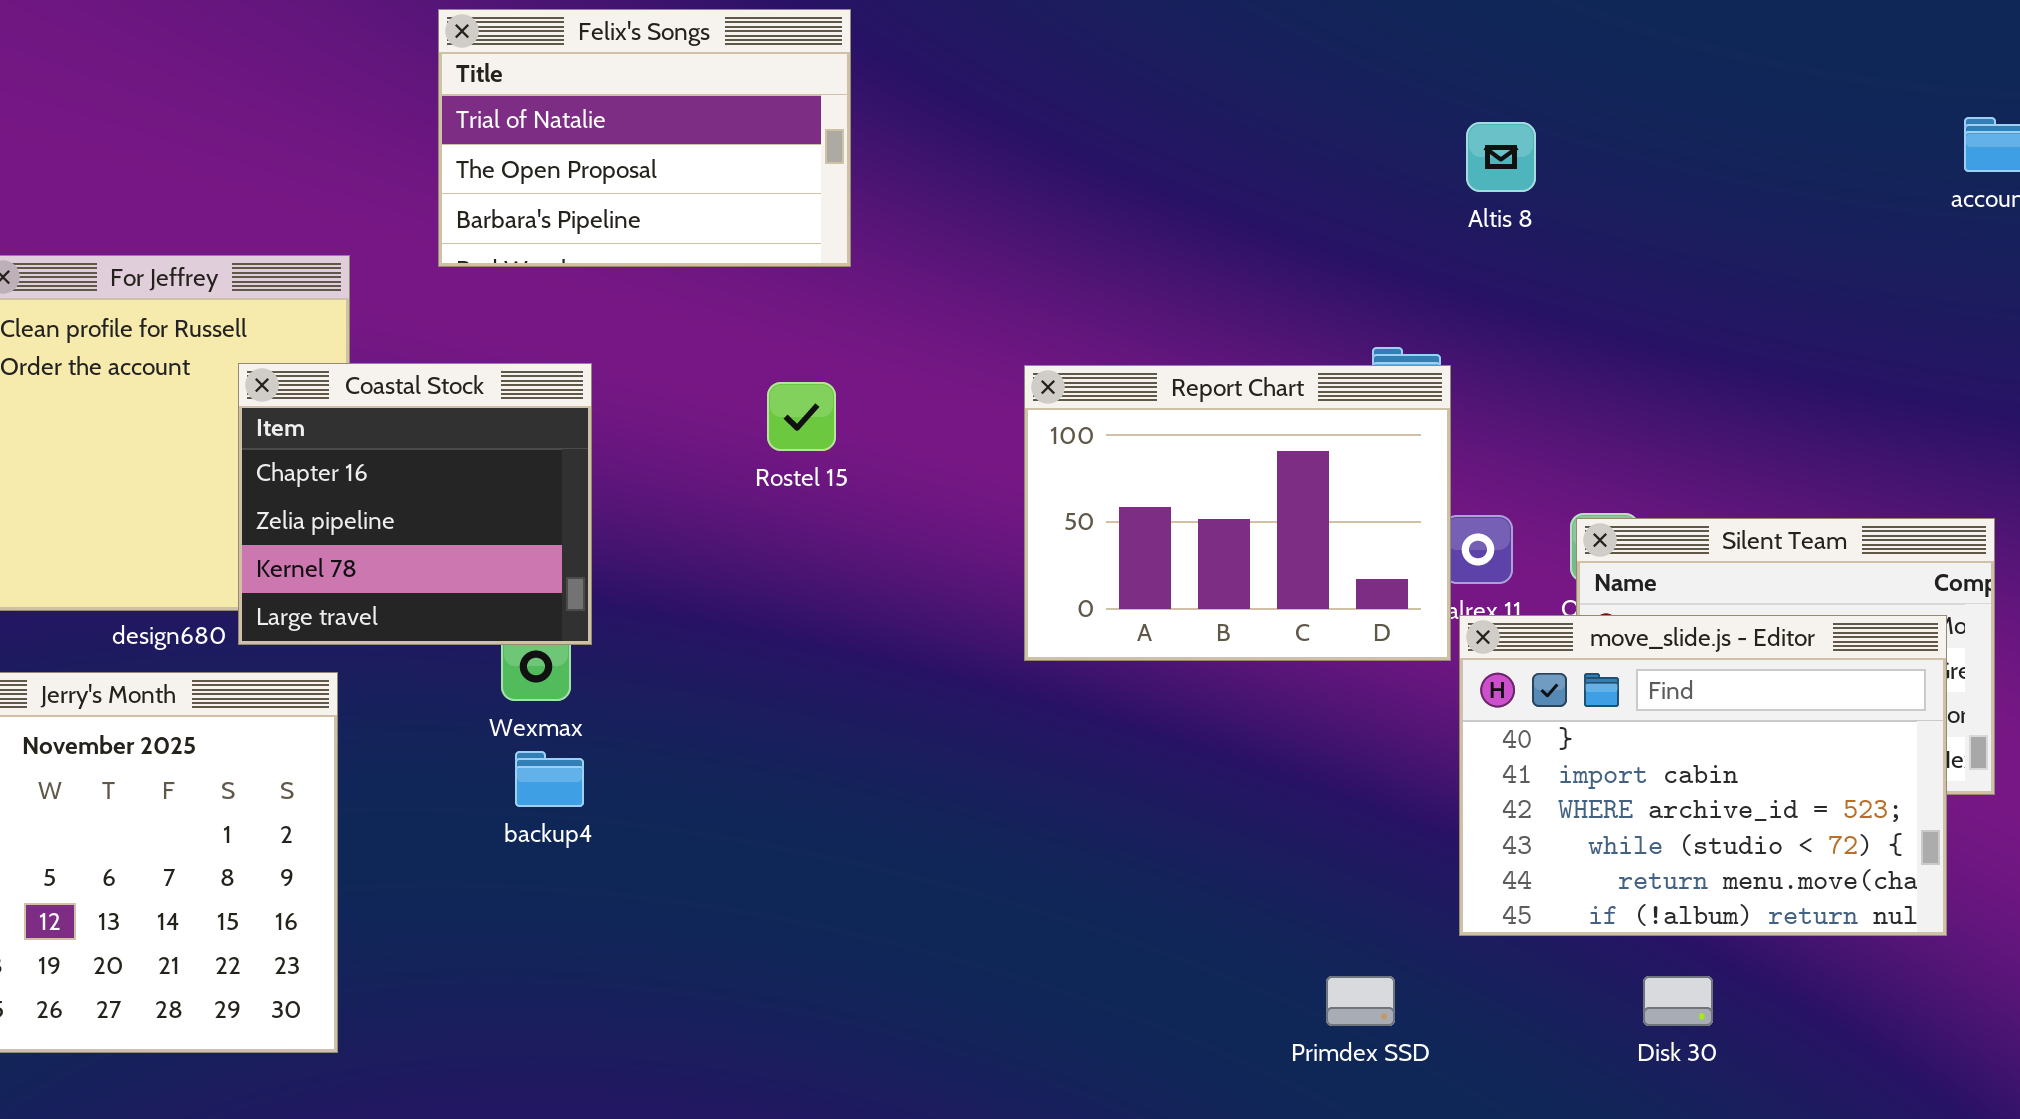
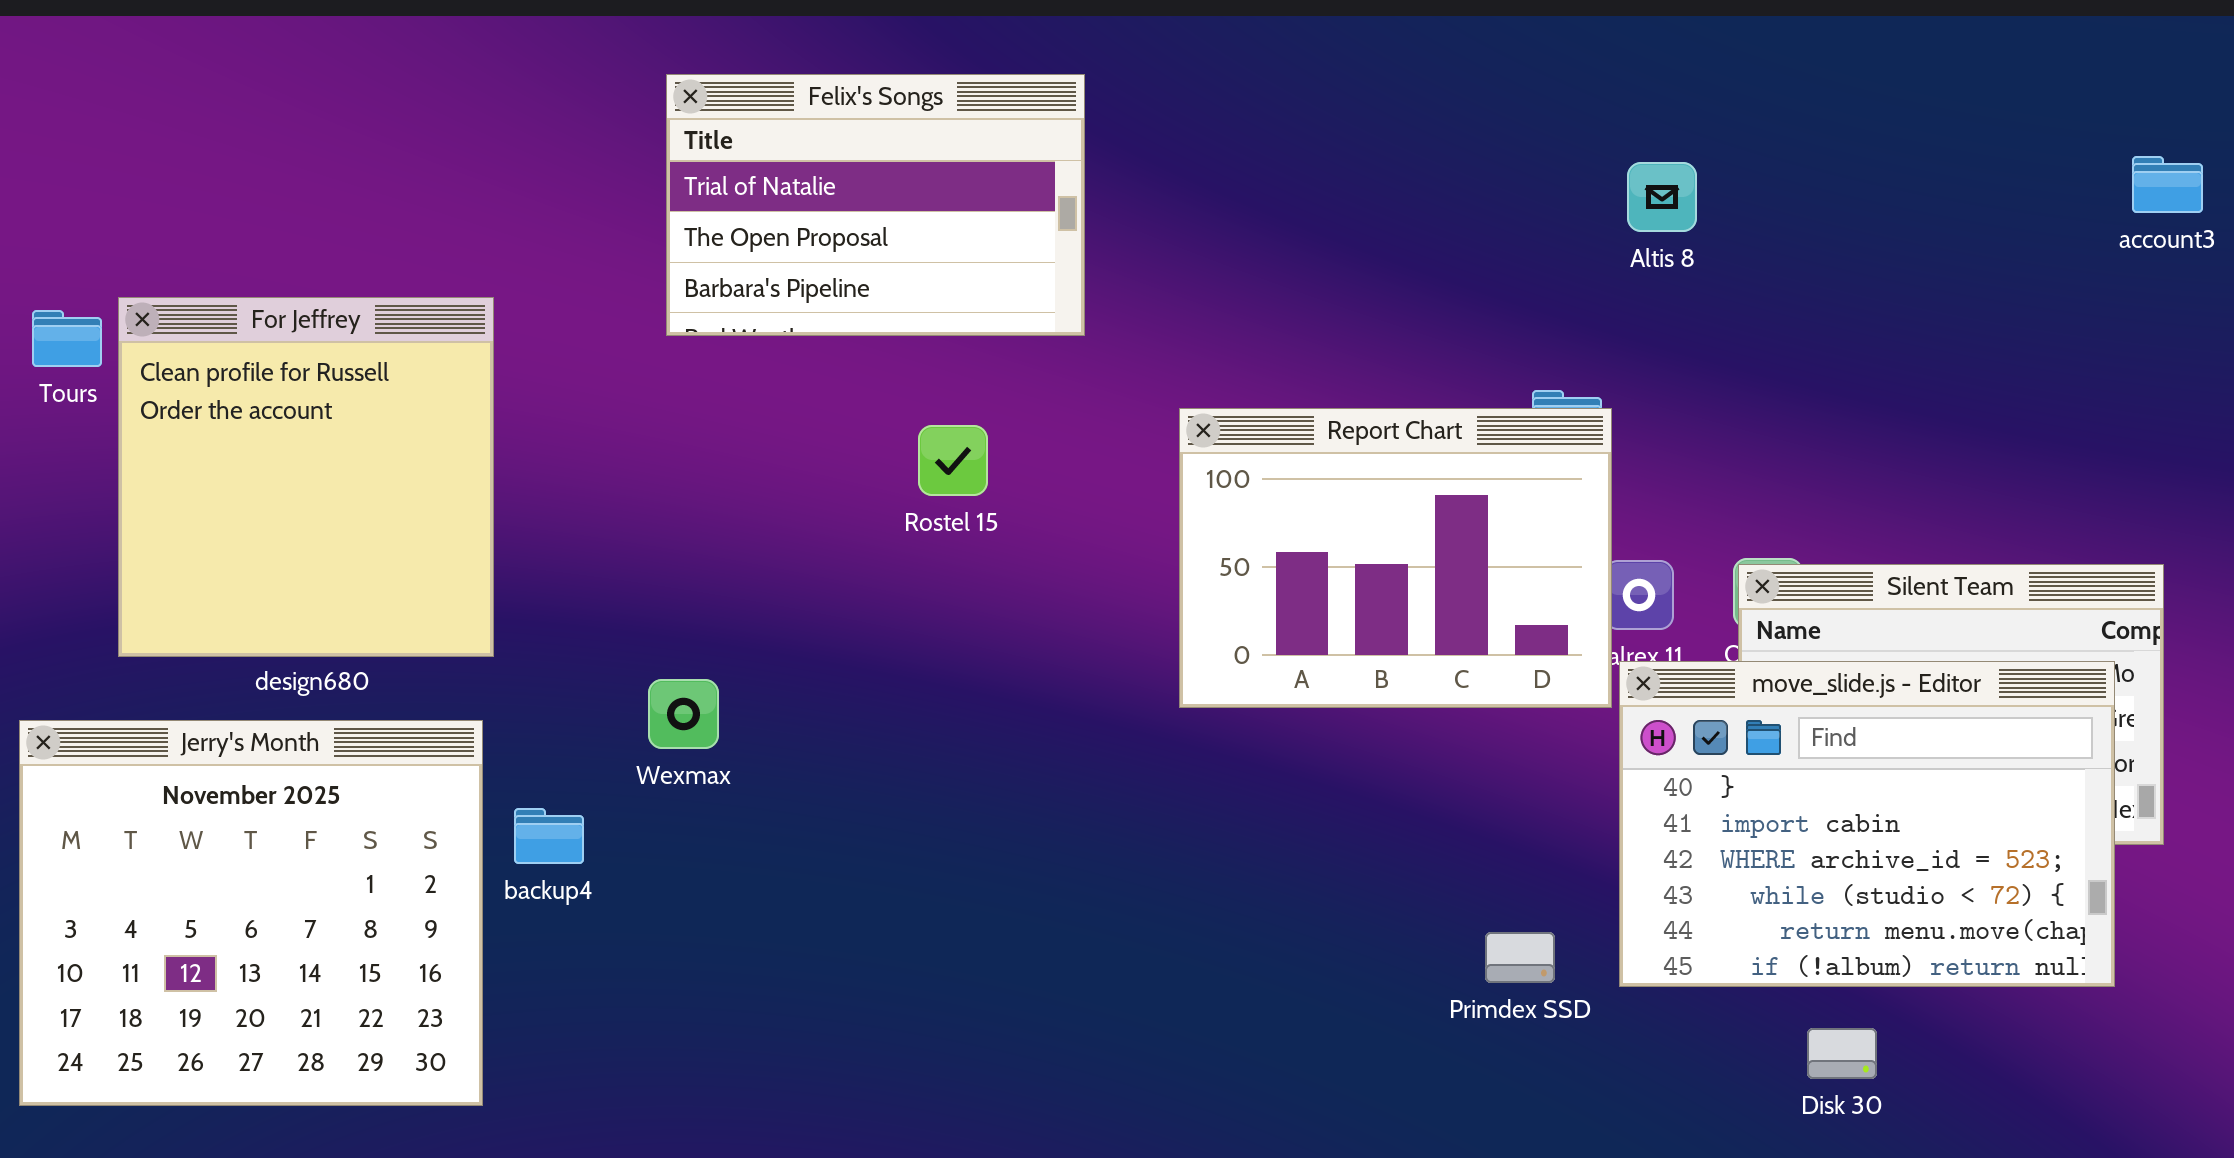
Felix's Songs: [438,9,851,267] -> [666,74,1085,336], moved
Coastal Stock: [238,363,592,645] -> none, closed
backup4: [515,751,584,807] -> [514,808,584,864], moved
Primdex SSD: [1326,976,1395,1026] -> [1485,932,1555,983], moved

